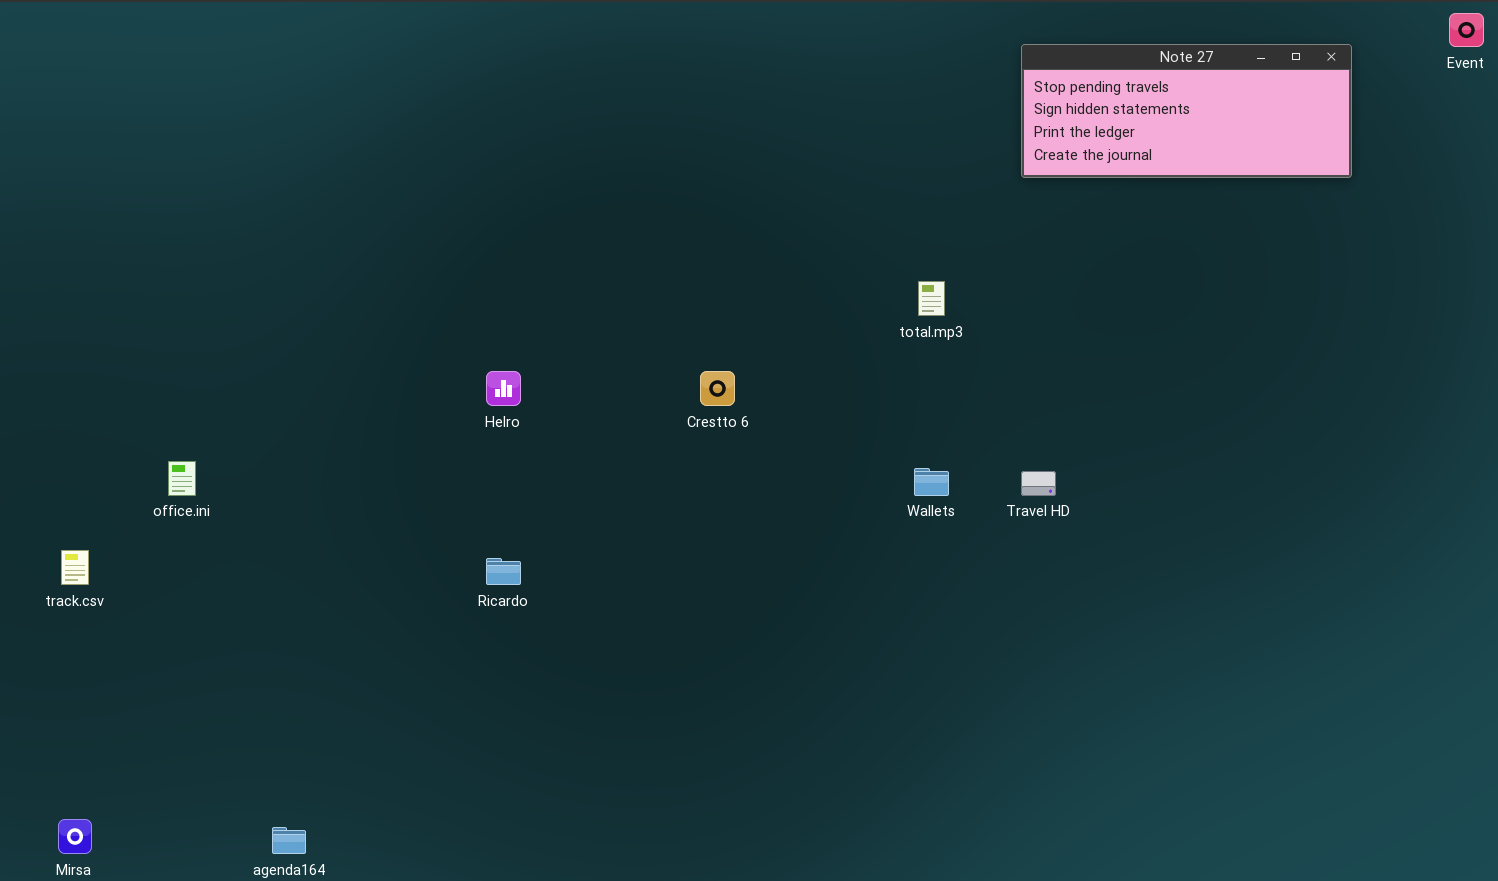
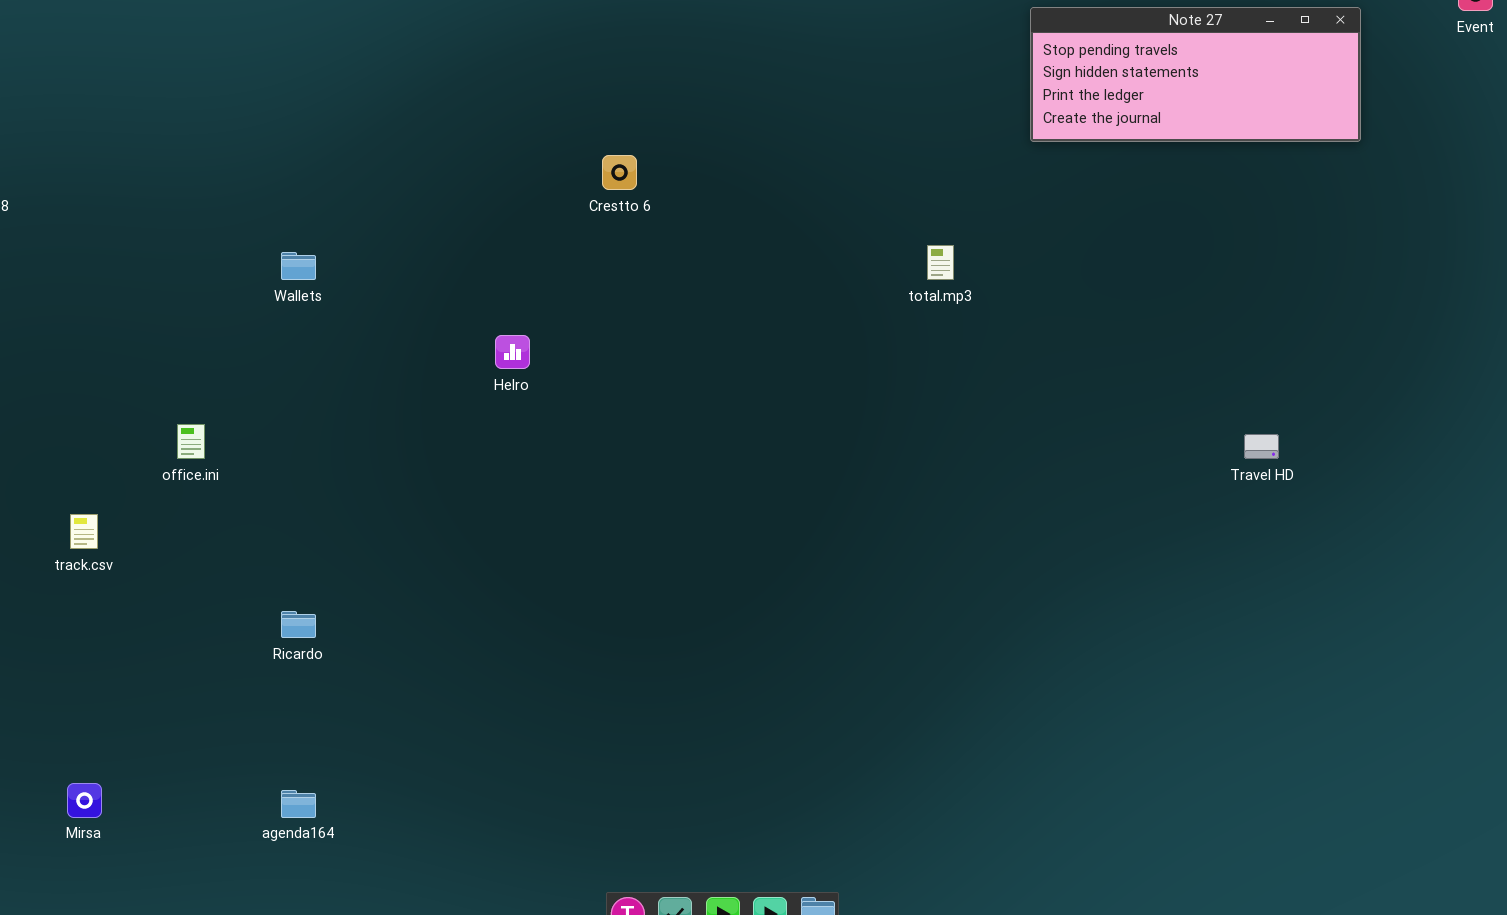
Crestto 6: [700,371,735,406] -> [602,155,637,190], moved
Wallets: [914,468,949,496] -> [281,252,316,280], moved
Travel HD: [1021,471,1056,496] -> [1244,434,1279,459], moved
Ricardo: [486,558,521,585] -> [281,611,316,638], moved

